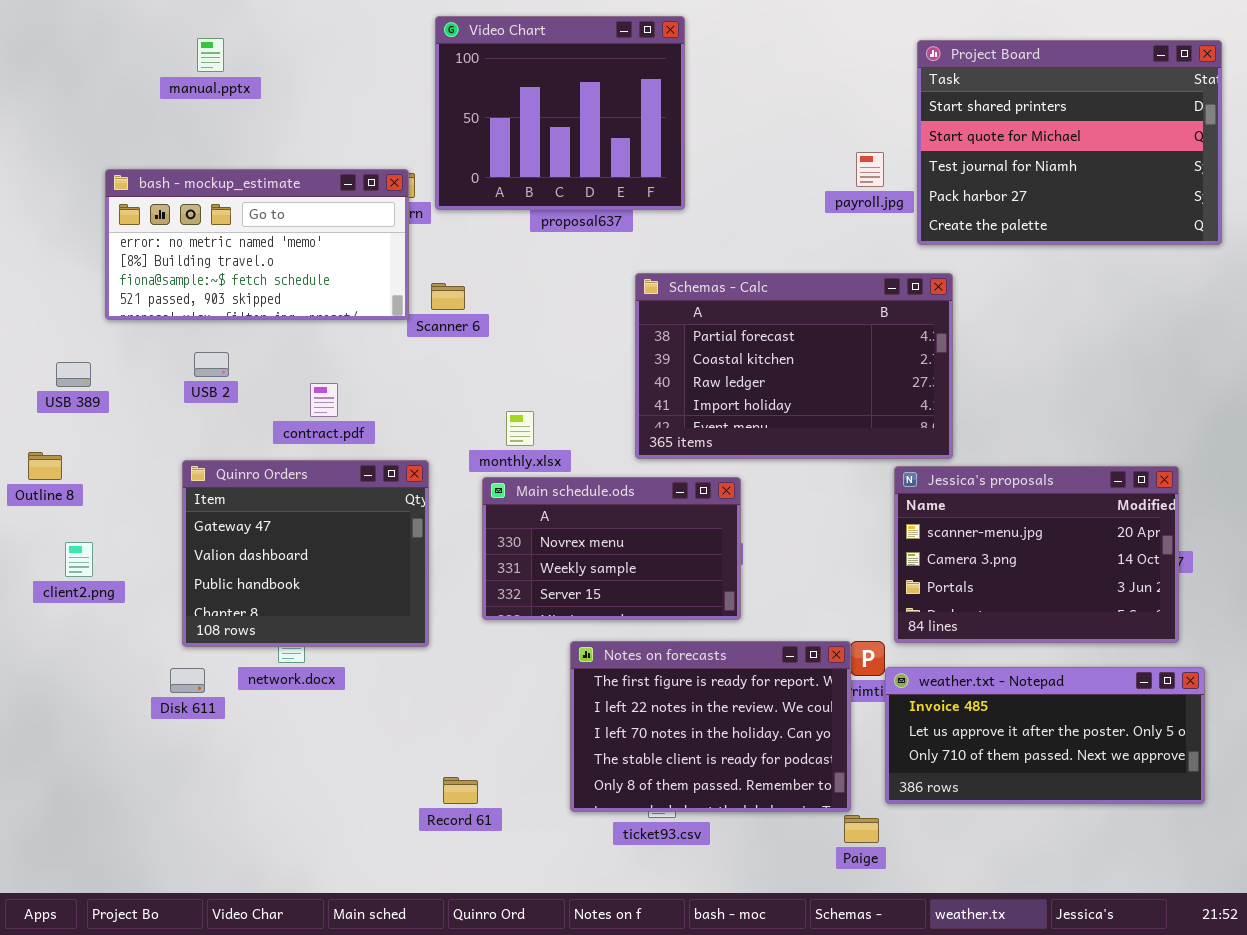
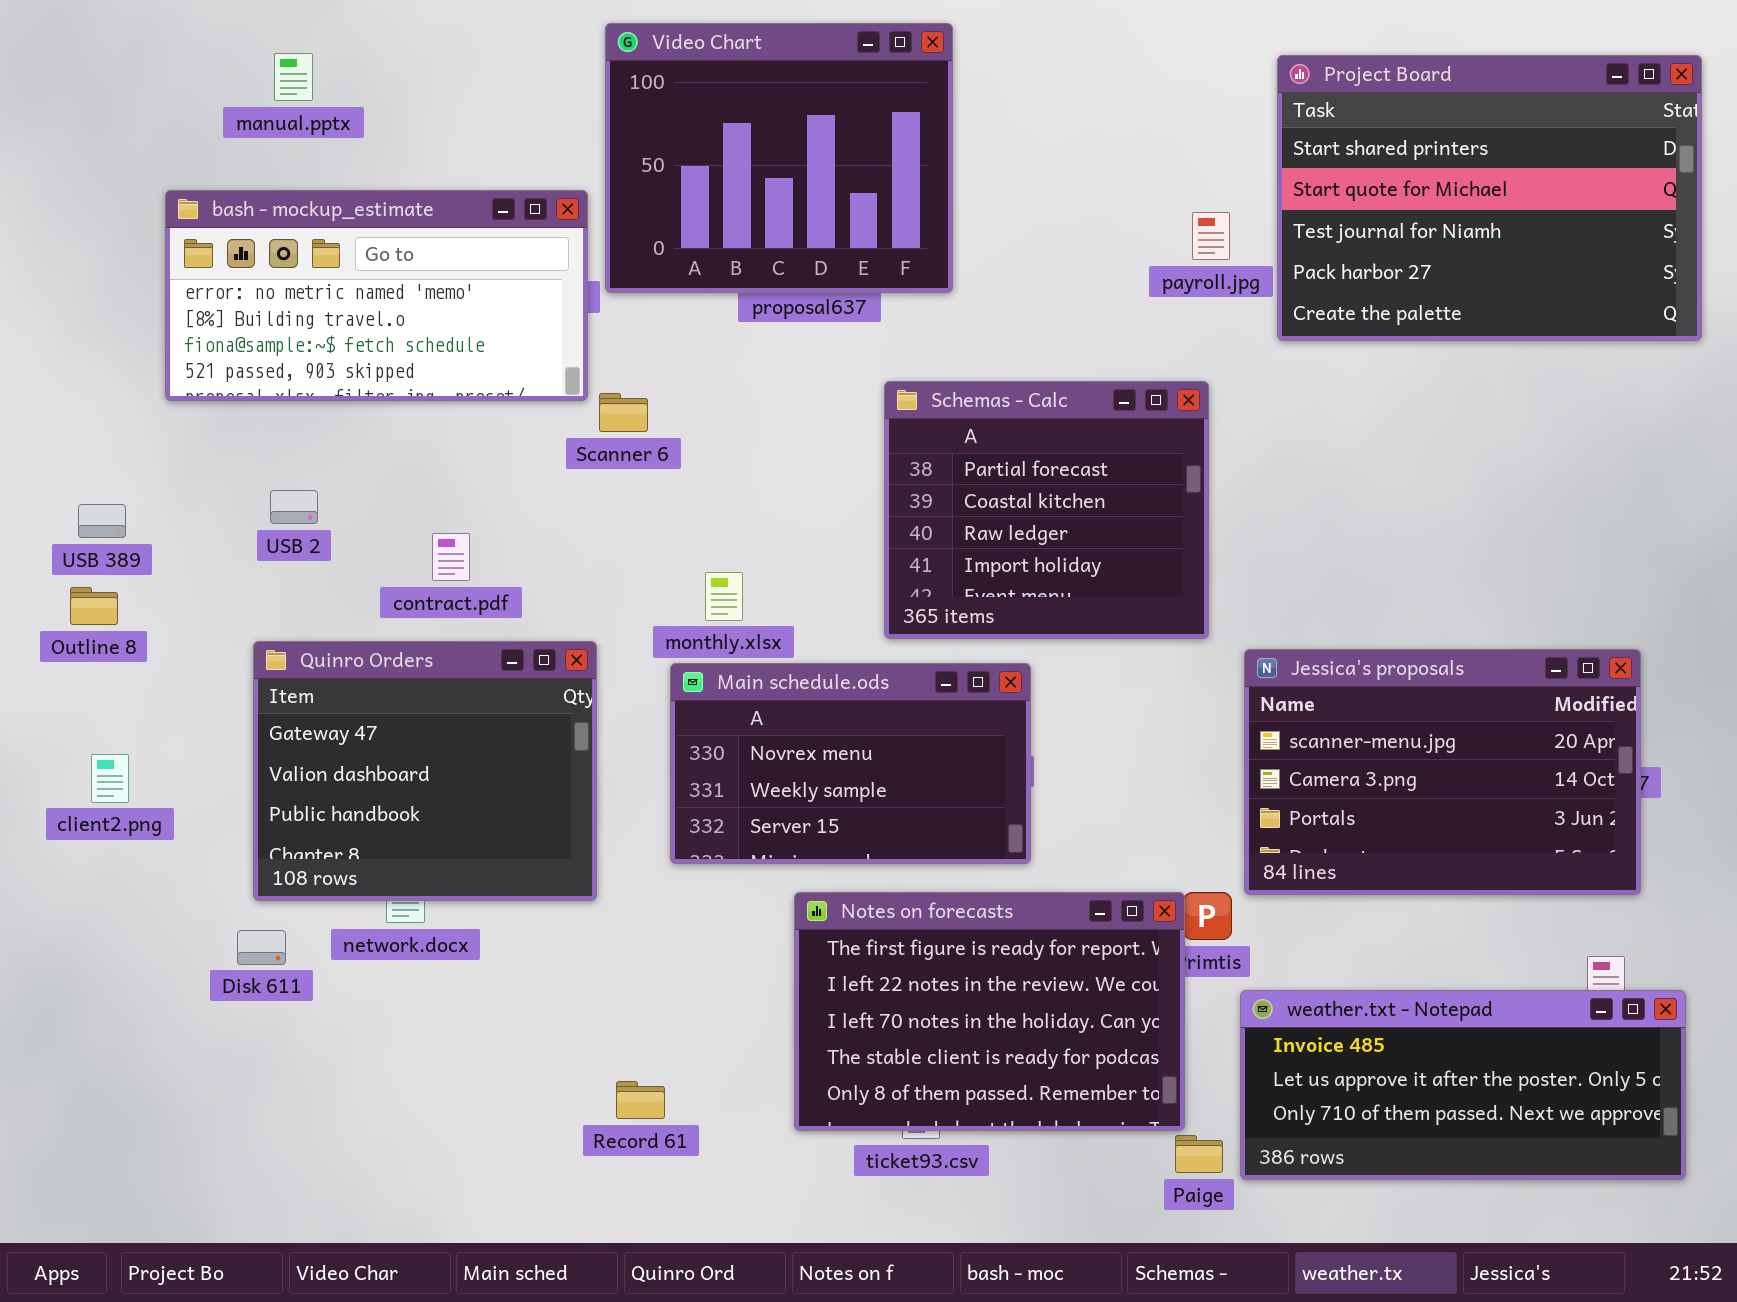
bash - mockup_estimate: [105,169,409,320] -> [165,190,588,401], moved
Schemas - Calc: [635,273,953,459] -> [884,381,1209,639], resized
Outline 8: [28,452,62,480] -> [70,587,118,625], moved
weather.txt - Notepad: [885,667,1205,804] -> [1240,990,1686,1180], moved

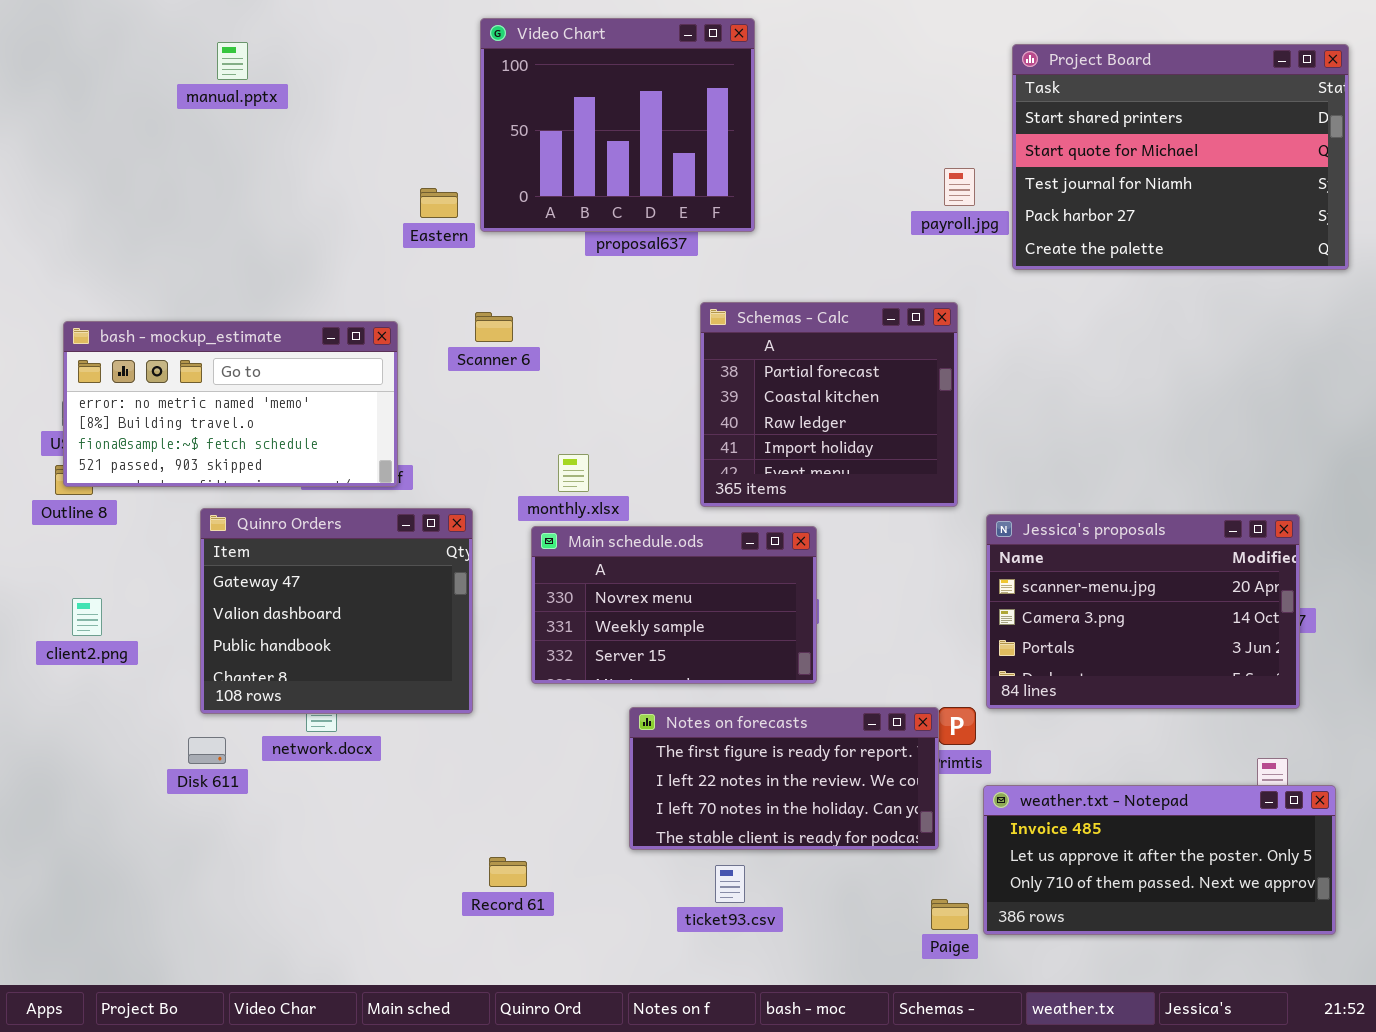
bash - mockup_estimate: [165,190,588,401] -> [63,321,398,487], moved
Notes on forecasts: [794,892,1185,1131] -> [629,707,939,850], resized

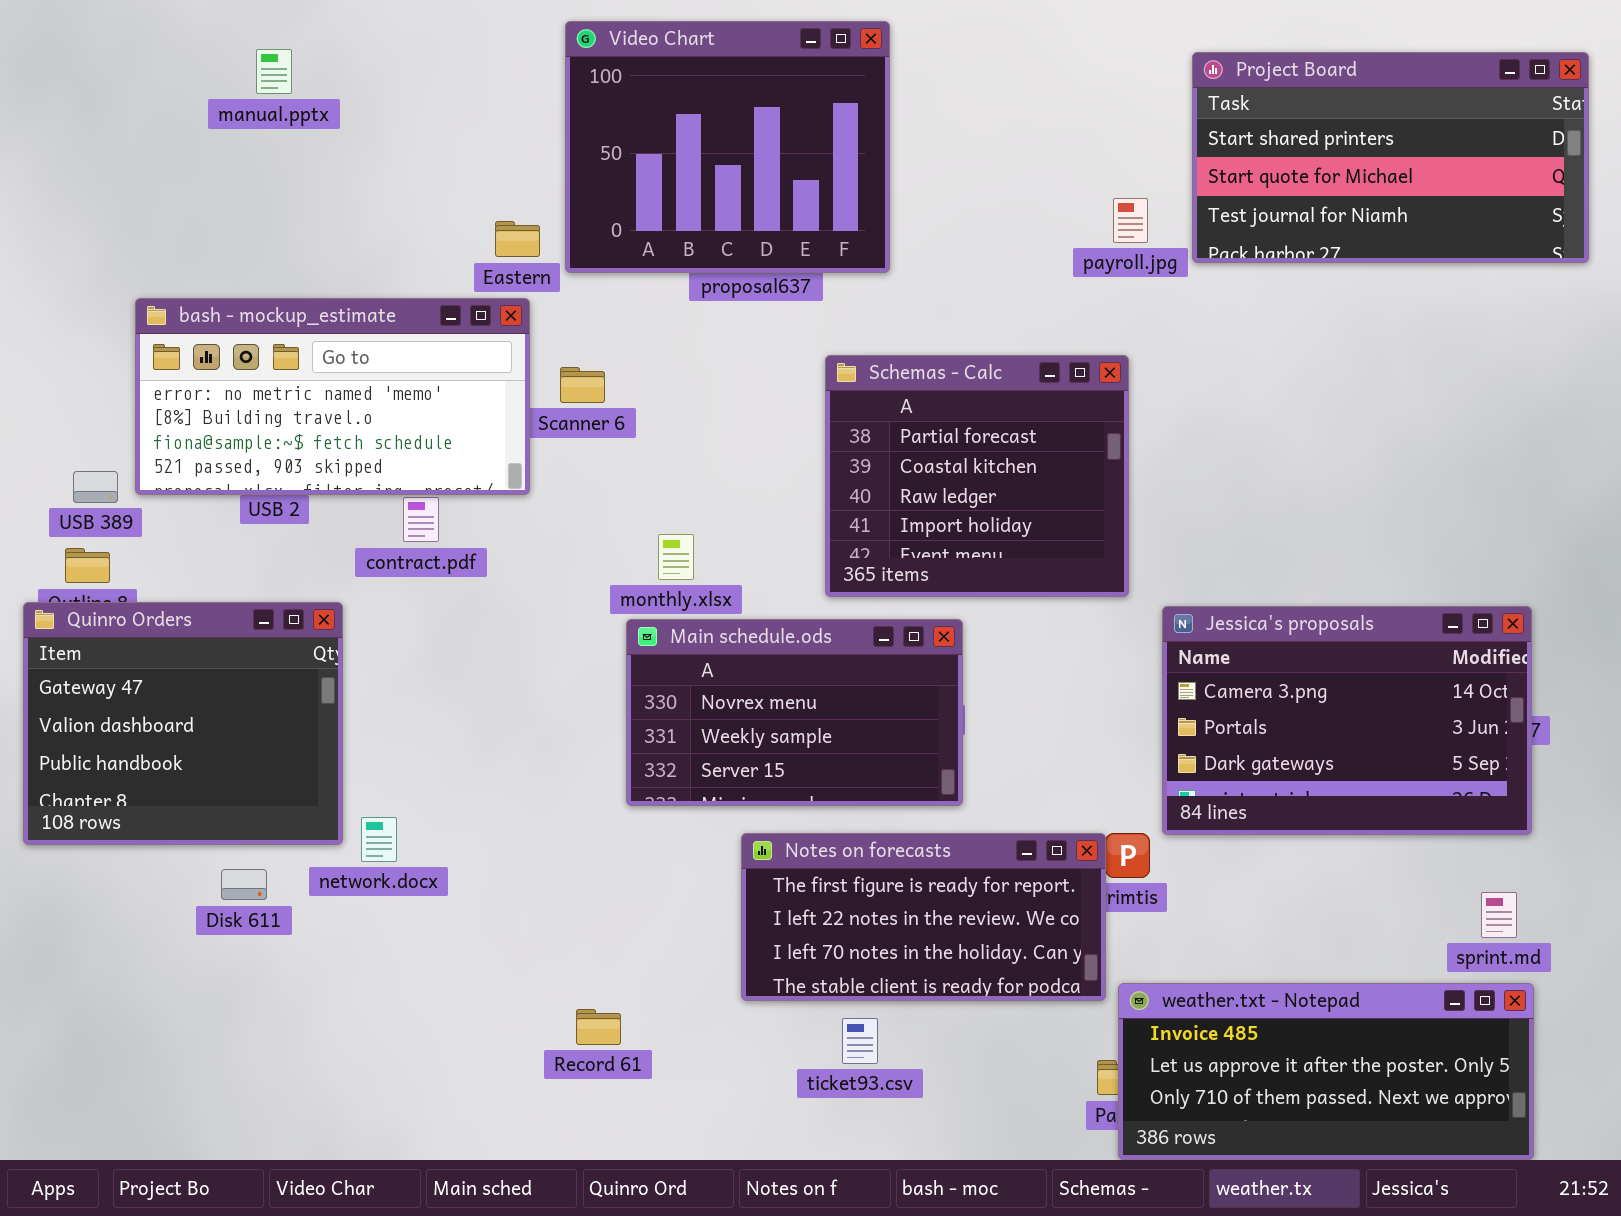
Project Board: [1012,44,1349,270] -> [1192,52,1589,263], resized
bash - mockup_estimate: [63,321,398,487] -> [135,298,530,495], moved
Quinro Orders: [200,508,473,714] -> [23,602,343,845], moved
Jessica's proposals: [986,514,1300,709] -> [1162,606,1532,835], scrolled down 1 row
weather.txt - Notepad: [983,785,1336,935] -> [1118,983,1534,1160], moved

